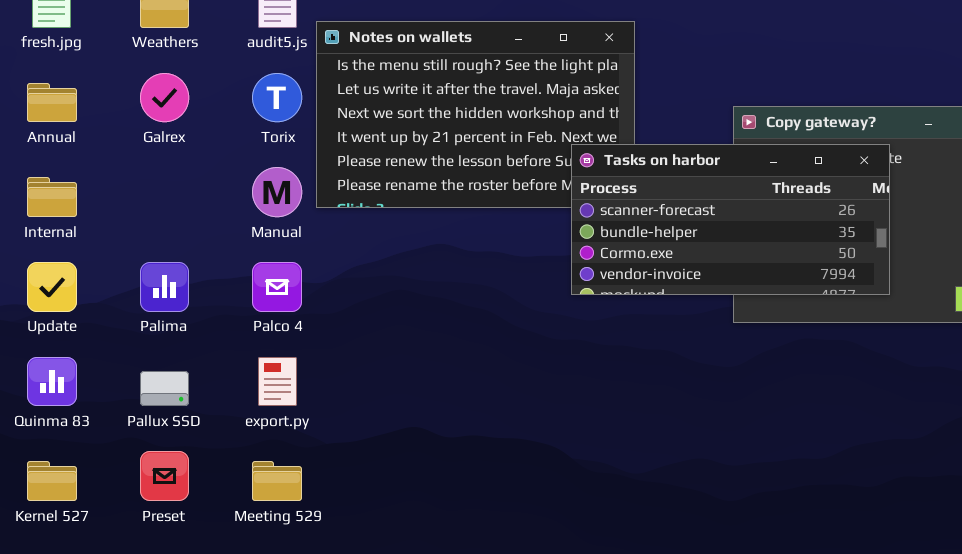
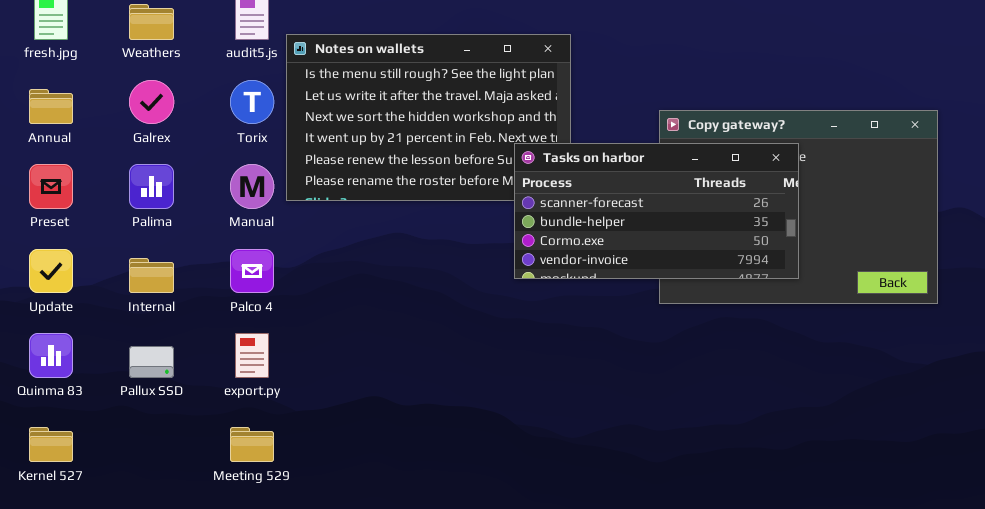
Internal: [27,177,77,217] -> [129,258,174,293], moved
Palima: [140,262,189,312] -> [129,164,174,209], moved
Preset: [140,451,189,501] -> [29,164,73,209], moved

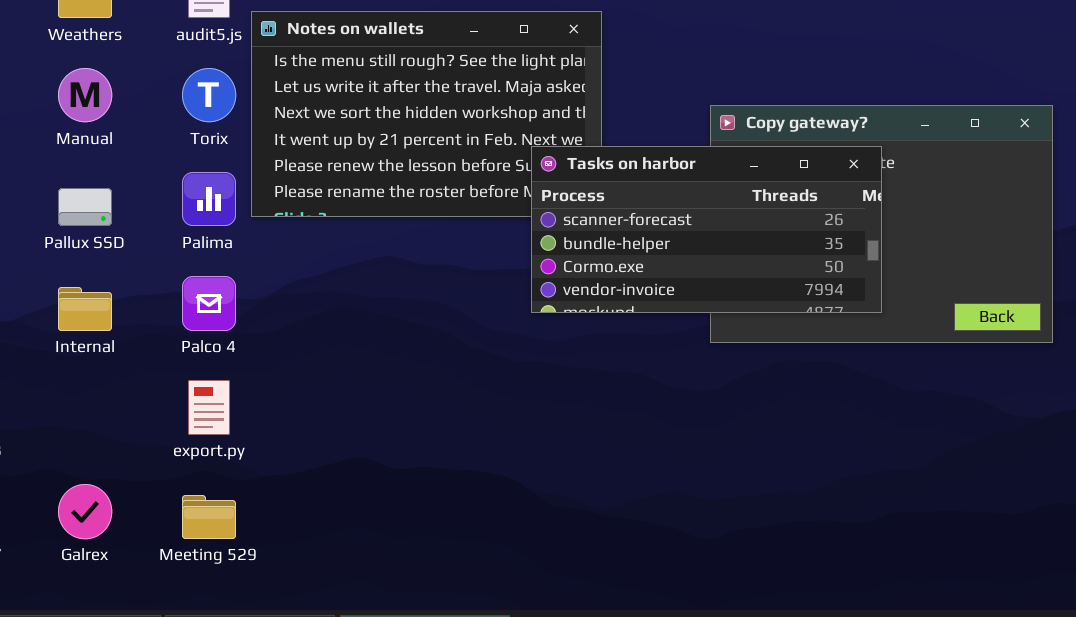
Galrex: [129,80,174,124] -> [58,484,112,539], moved
Palima: [129,164,174,209] -> [182,172,236,226], moved
Manual: [230,164,274,209] -> [58,68,112,122], moved
Pallux SSD: [129,346,174,378] -> [58,188,112,226], moved

